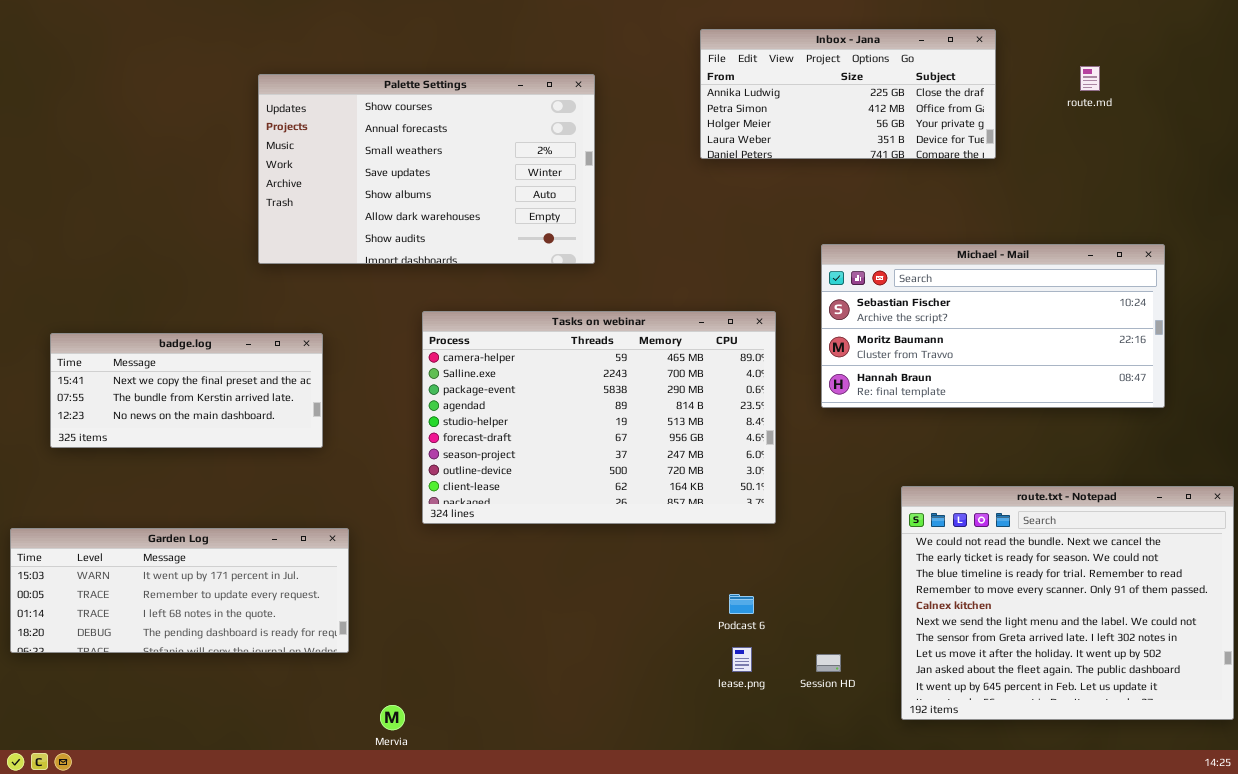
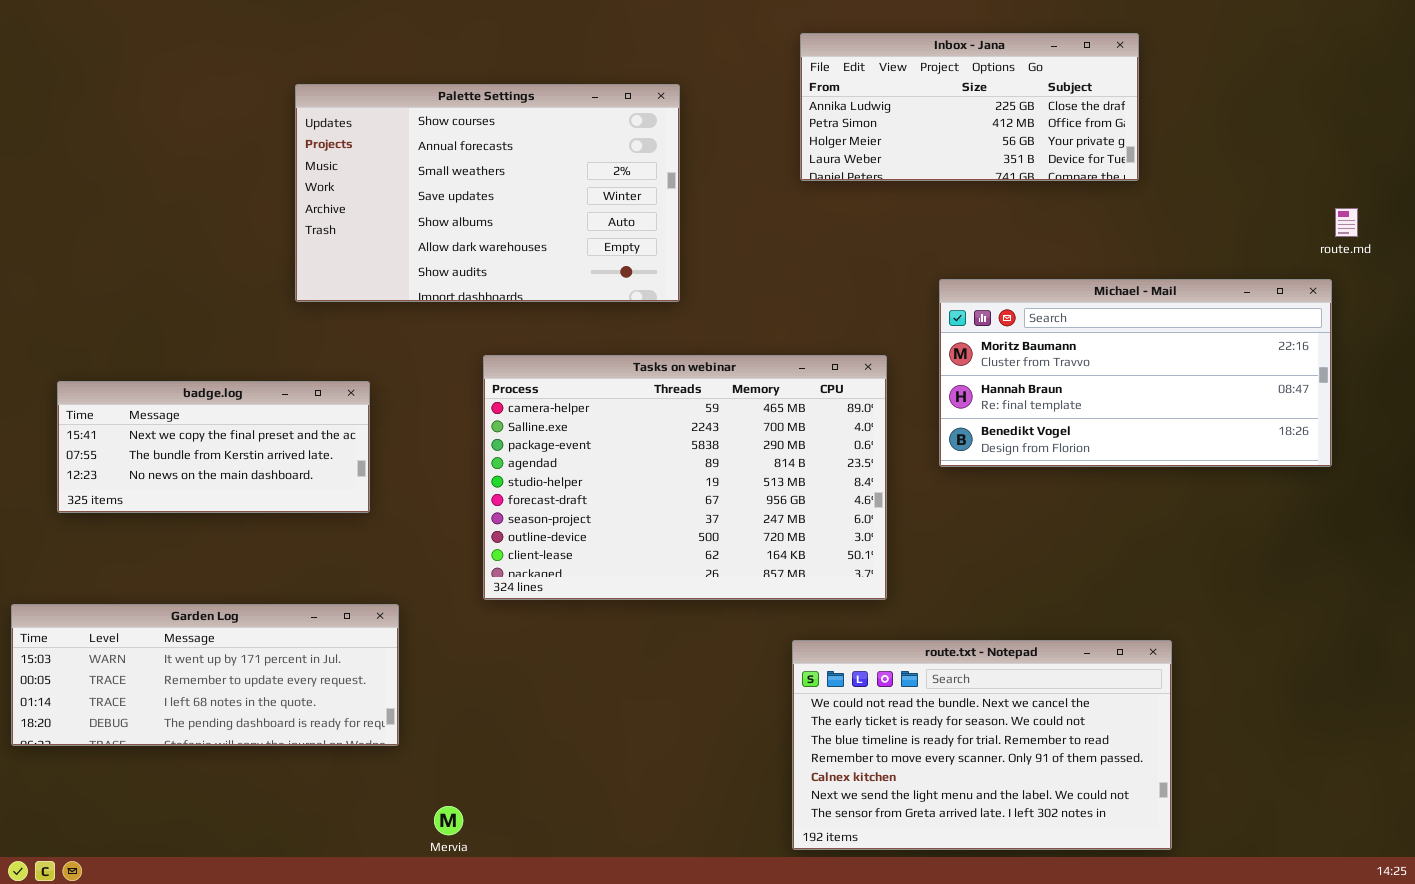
route.md: [1080,66,1100,91] -> [1335,208,1358,237], moved
Michael - Mail: [821,244,1165,408] -> [939,279,1332,467], scrolled down 1 row
route.txt - Notepad: [901,486,1234,720] -> [792,640,1172,850], moved, resized

